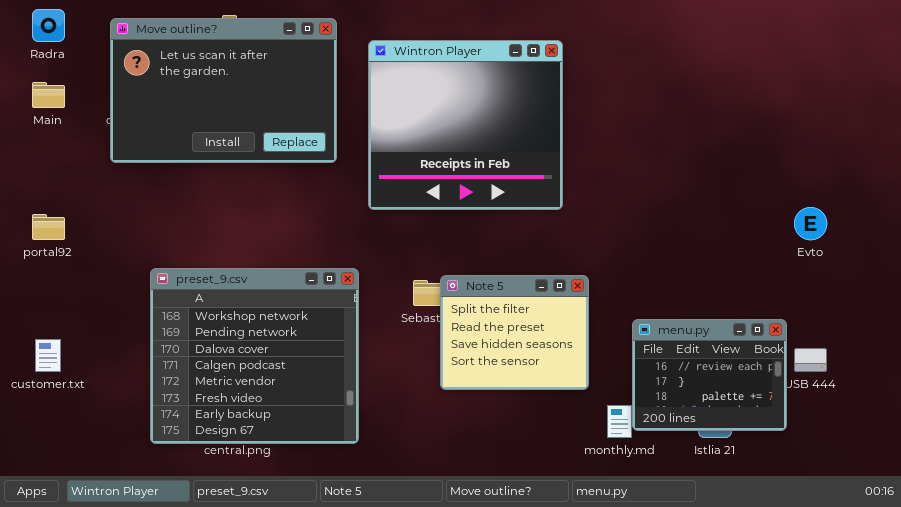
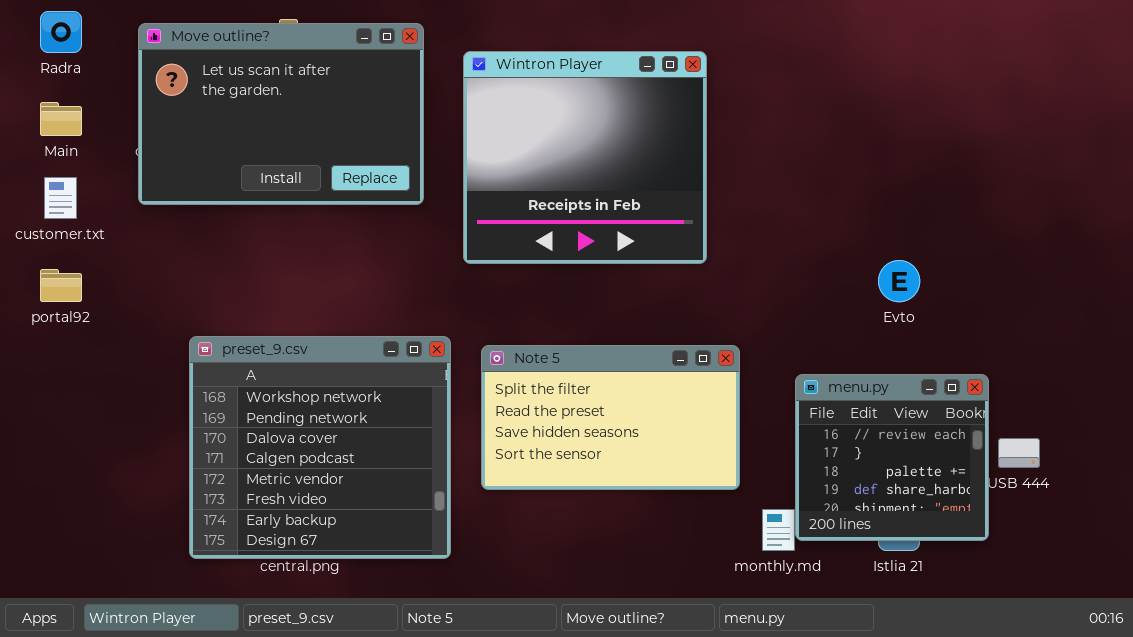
Evto: [794,207,827,240] -> [878,260,920,302], moved
Note 5: [440,275,589,390] -> [481,345,740,490], resized
menu.py: [632,319,787,431] -> [795,374,989,541], resized
customer.txt: [35,339,61,372] -> [44,177,77,219], moved

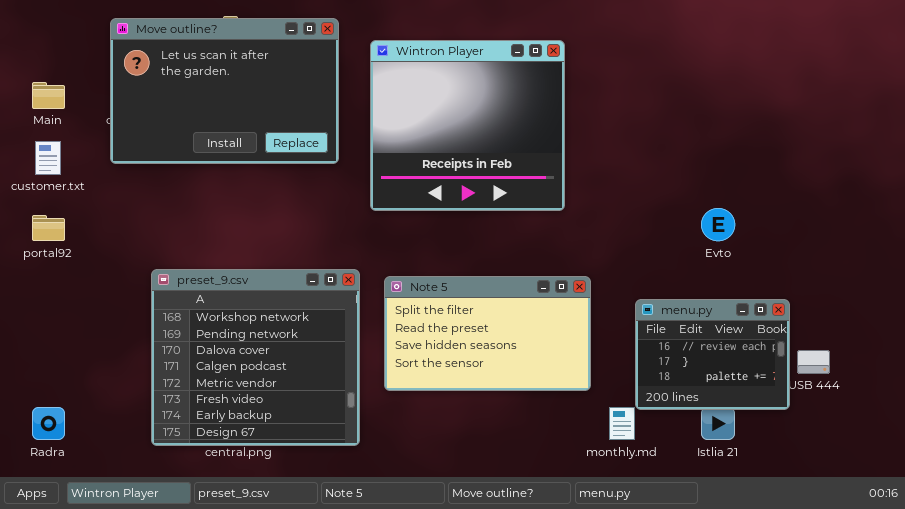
Radra: [40,11,82,53] -> [32,407,65,440], moved
menu.py: [795,374,989,541] -> [635,299,790,410], resized

